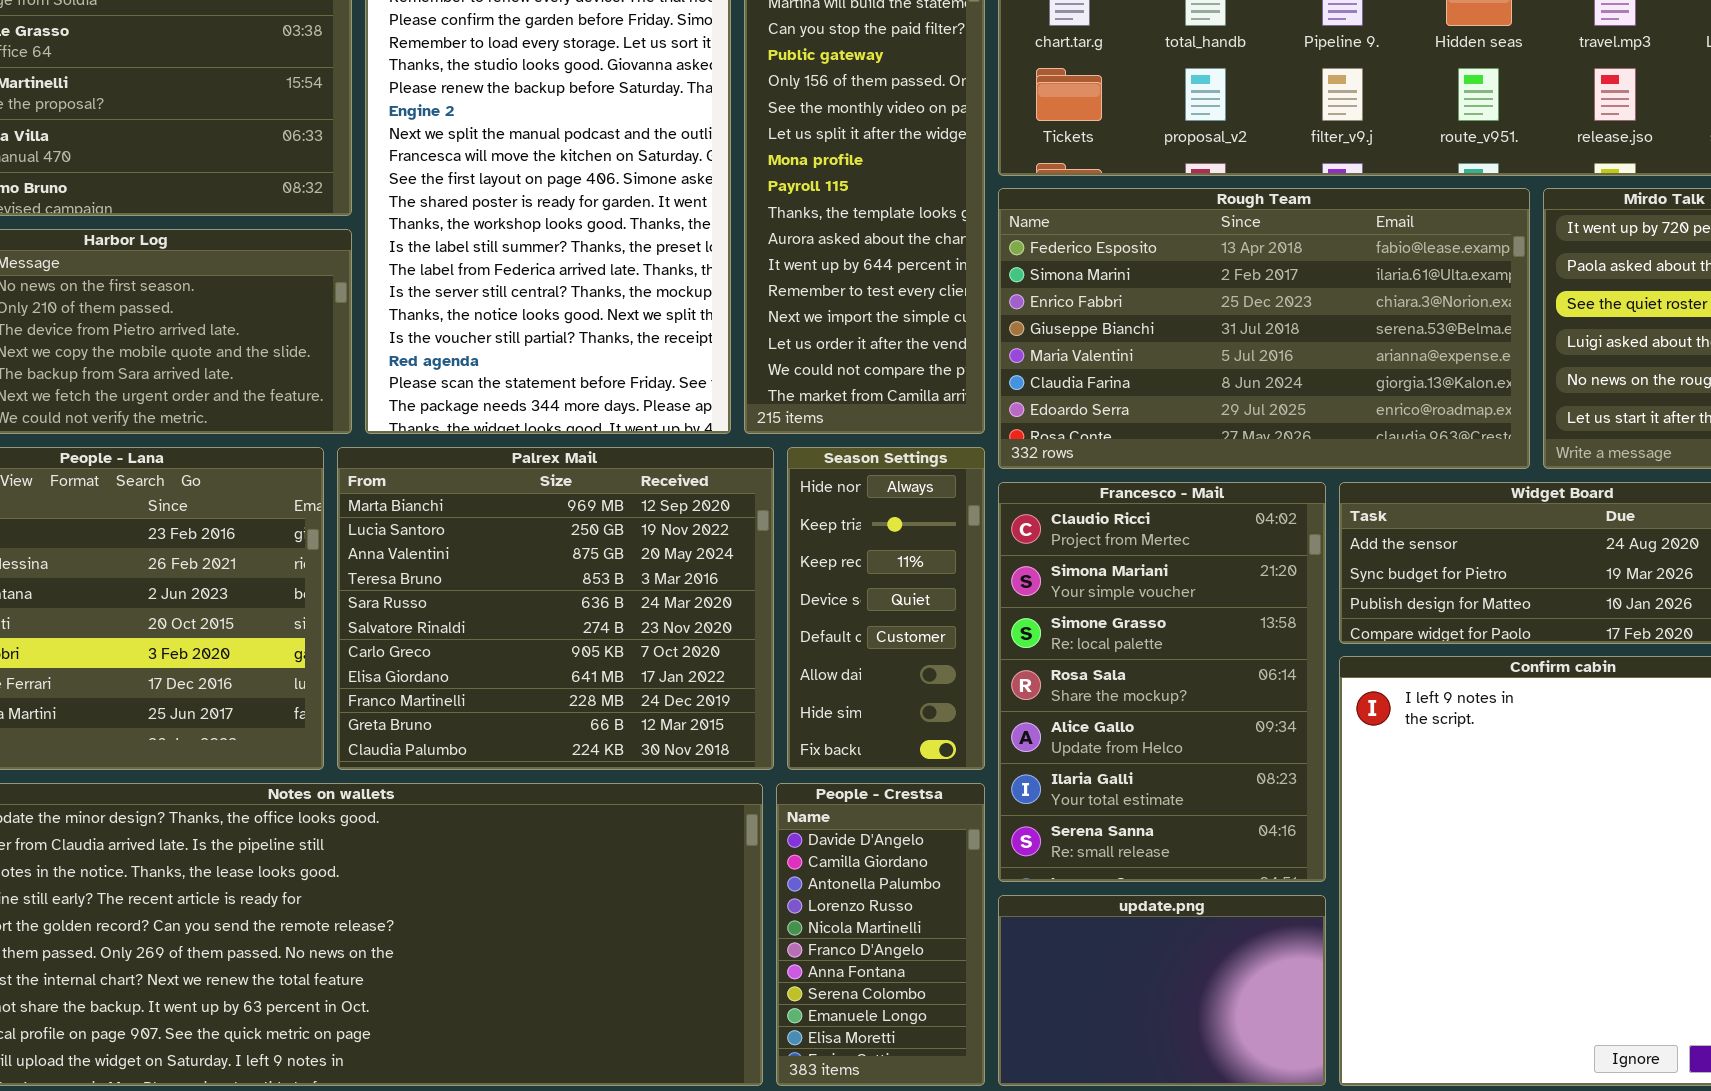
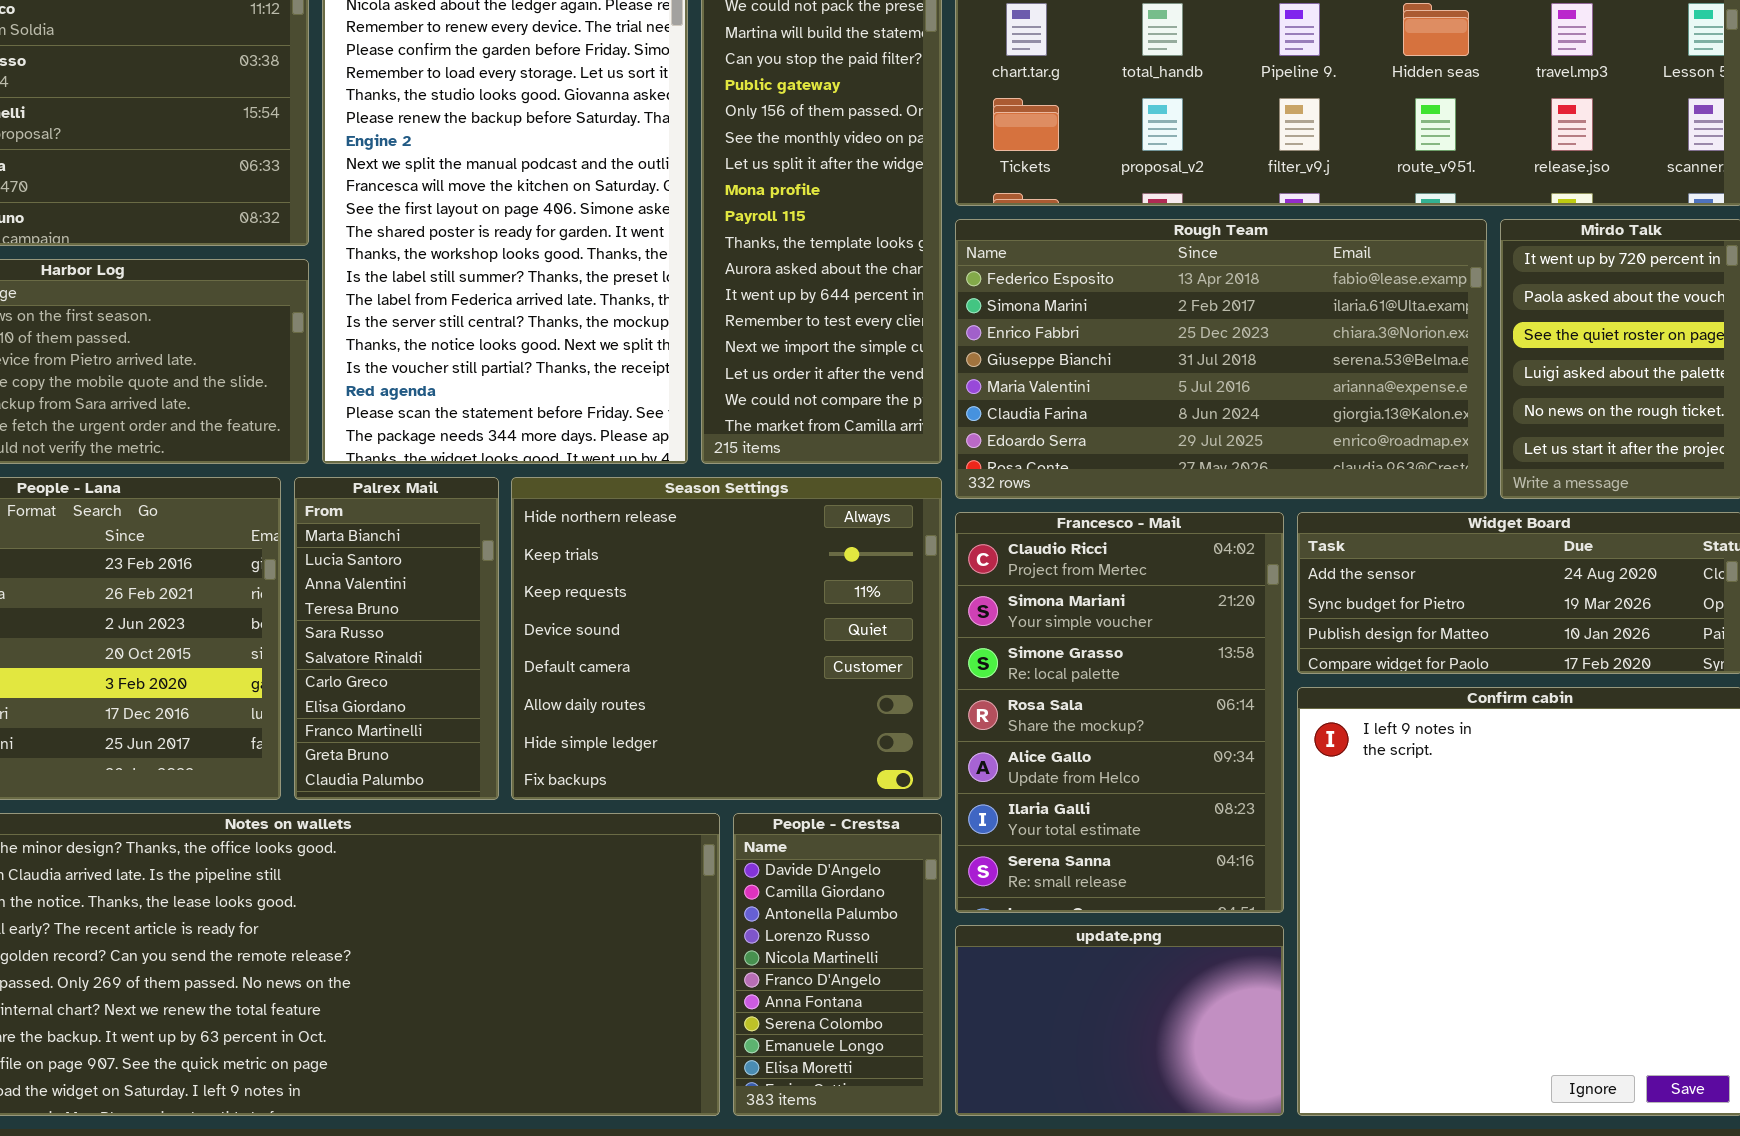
Palrex Mail: [337,447,774,770] -> [294,477,499,800], resized
Season Settings: [787,447,985,770] -> [511,477,942,800], resized

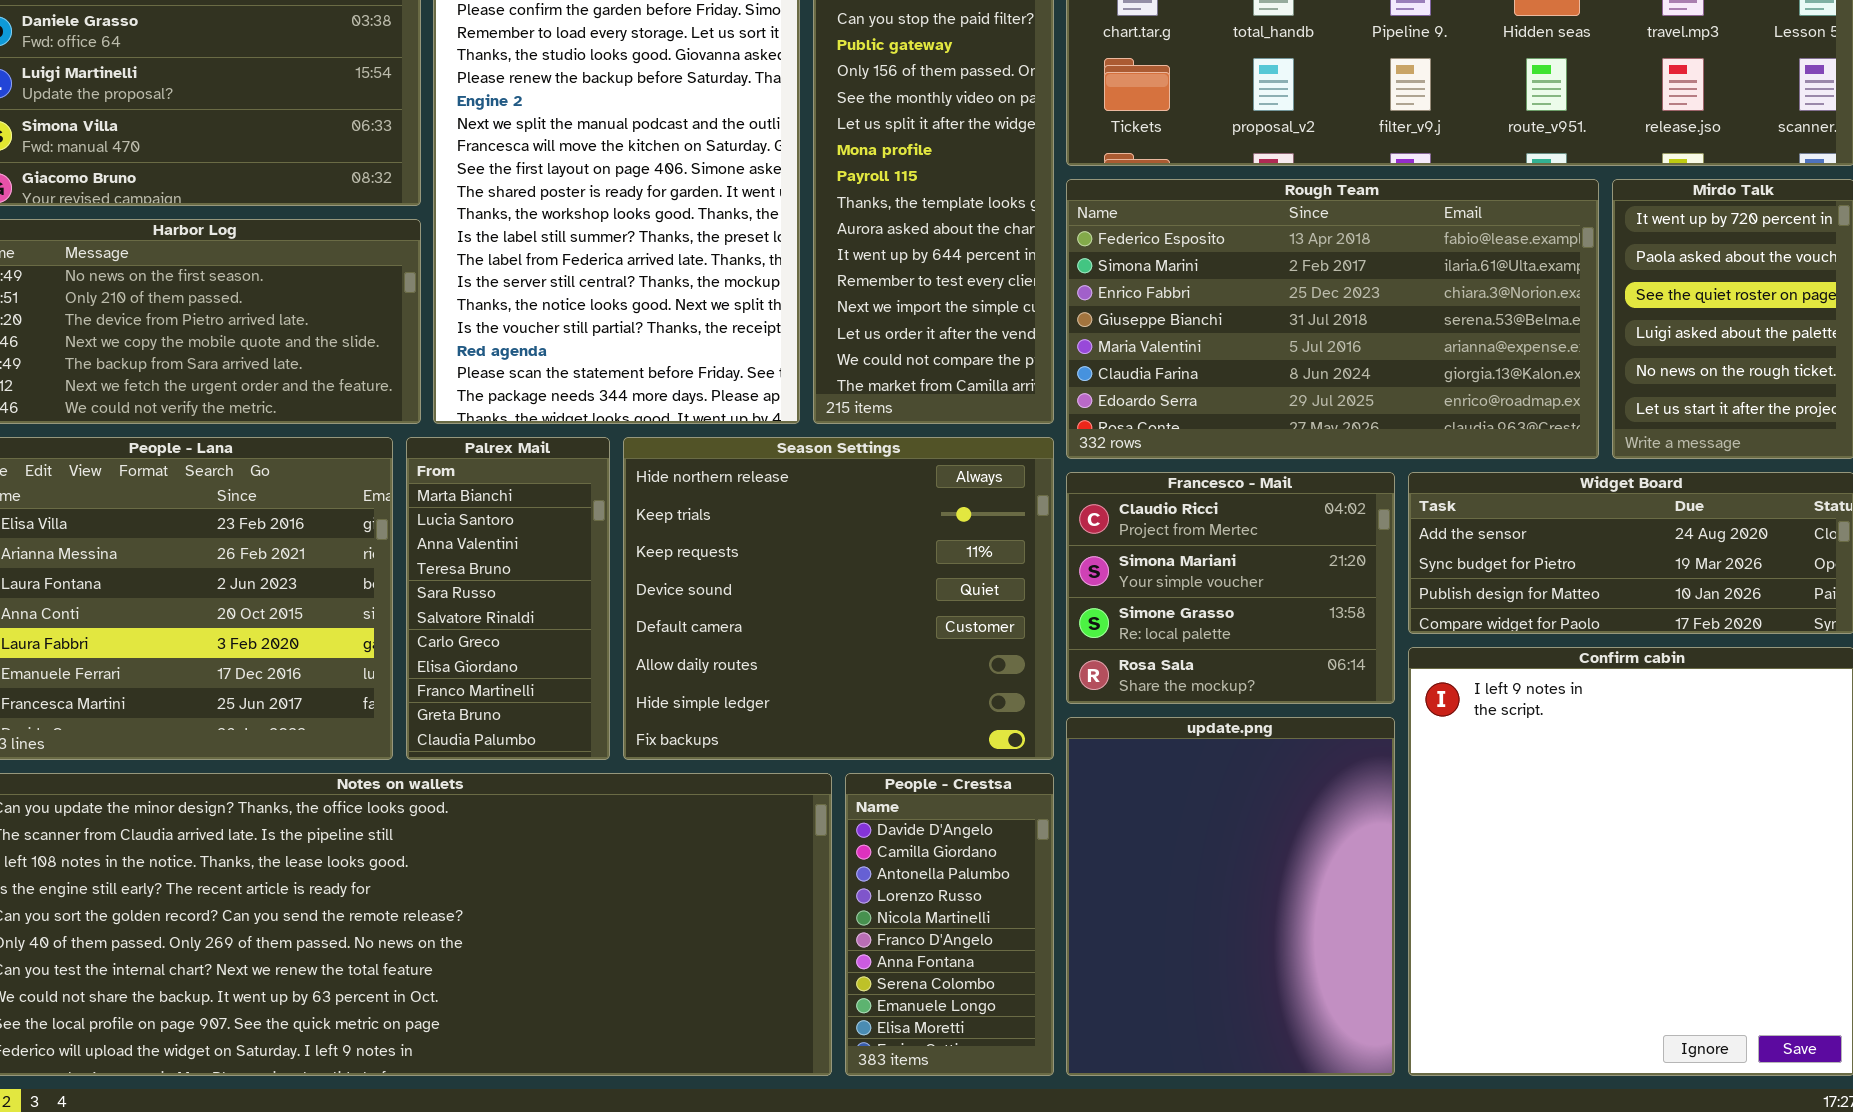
Francesco - Mail: [955,512,1284,913] -> [1066,472,1395,704], resized
update.png: [955,925,1284,1116] -> [1066,717,1395,1076], resized

